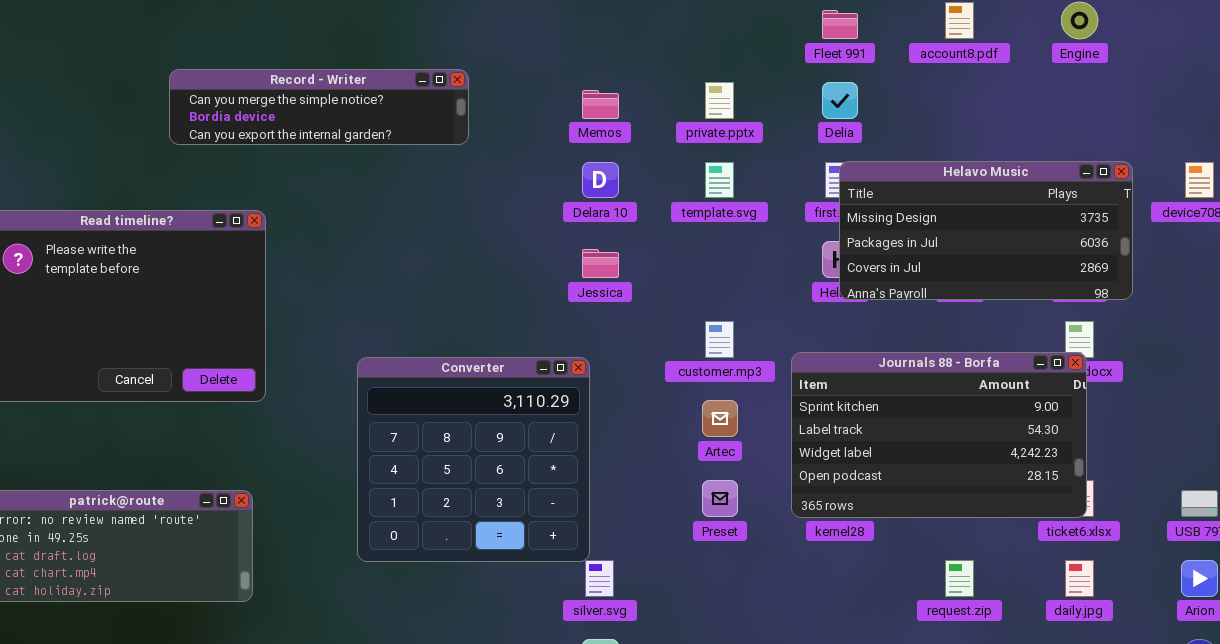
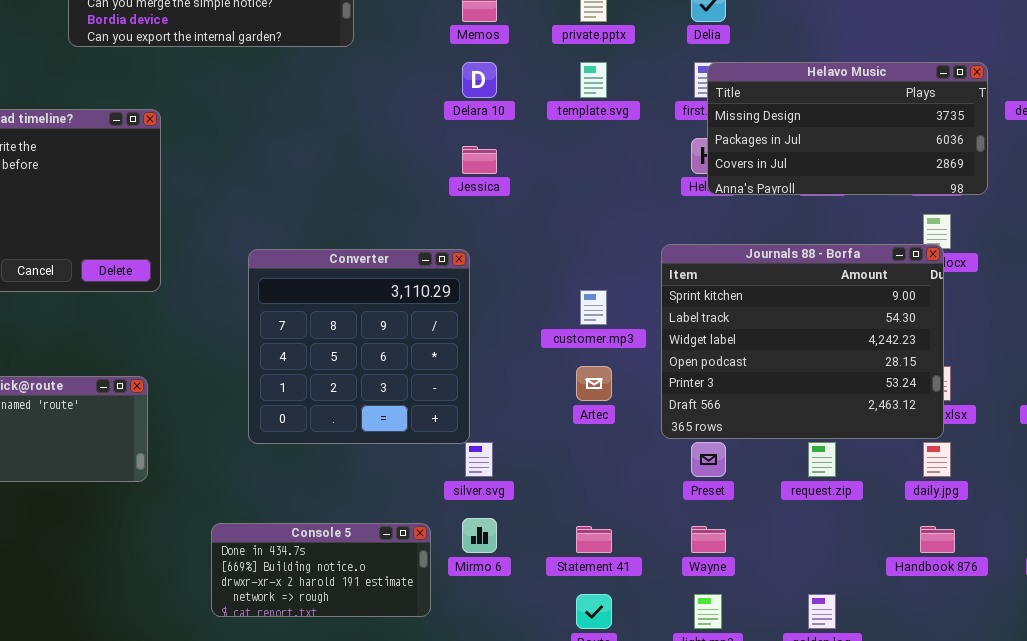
customer.mp3: [705,321,734,358] -> [580,290,607,325], moved
Journals 88 - Borfa: [791,352,1087,518] -> [661,244,944,439], resized
Artec: [702,400,738,437] -> [576,366,612,401], moved
Preset: [702,480,738,517] -> [691,442,726,477], moved

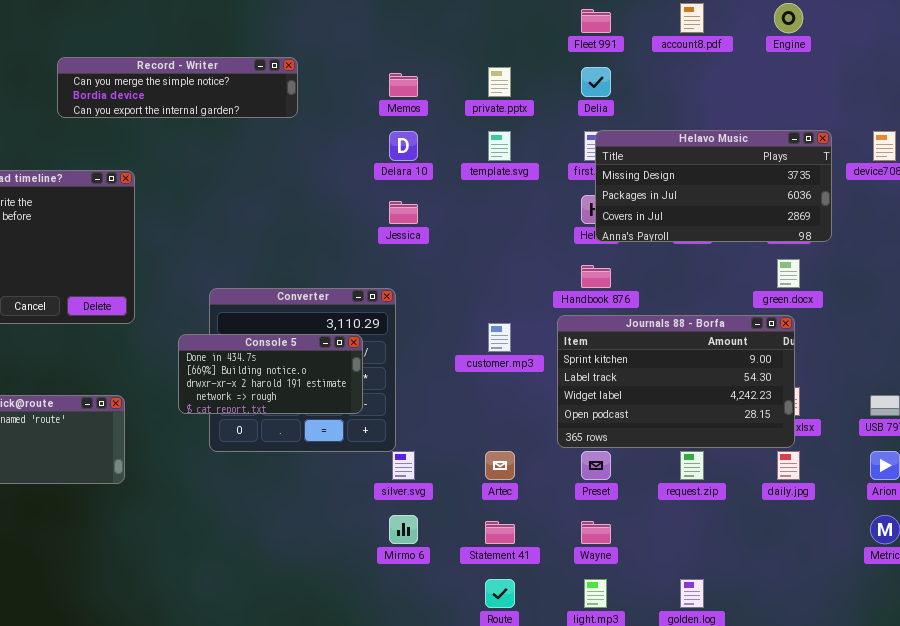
Journals 88 - Borfa: [661,244,944,439] -> [557,315,795,448], resized
Artec: [576,366,612,401] -> [485,451,515,480], moved
Console 5: [211,523,431,617] -> [178,334,363,414], moved
Handbook 876: [920,526,955,553] -> [581,265,611,288], moved

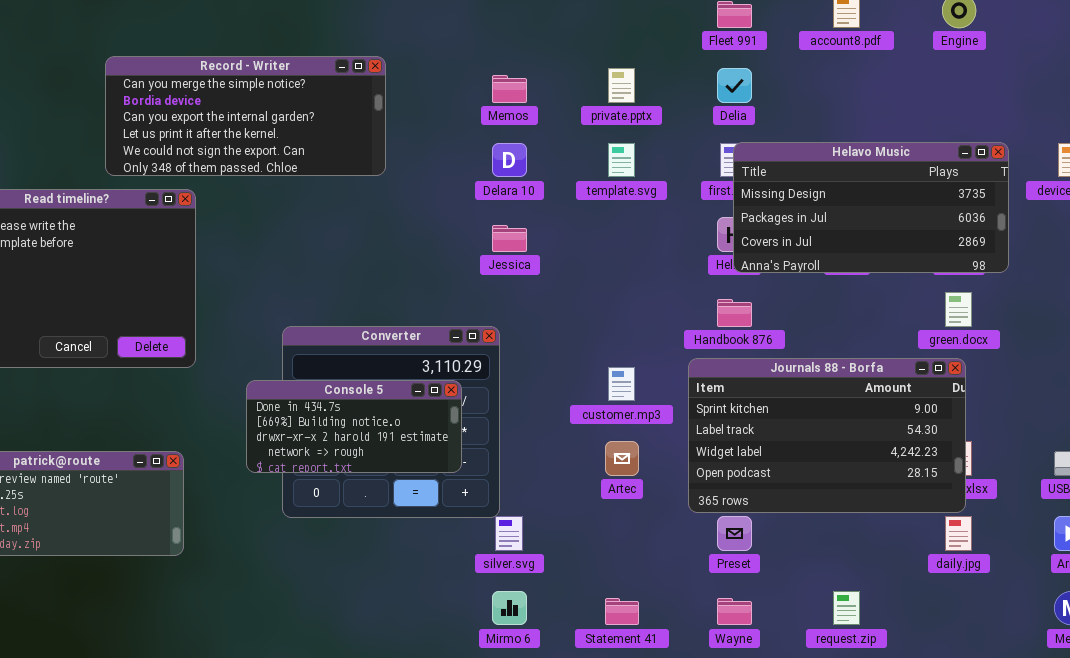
Record - Writer: [57,57,298,118] -> [105,56,386,176], resized
Artec: [485,451,515,480] -> [605,441,639,476], moved
request.zip: [680,451,704,480] -> [833,591,860,625], moved

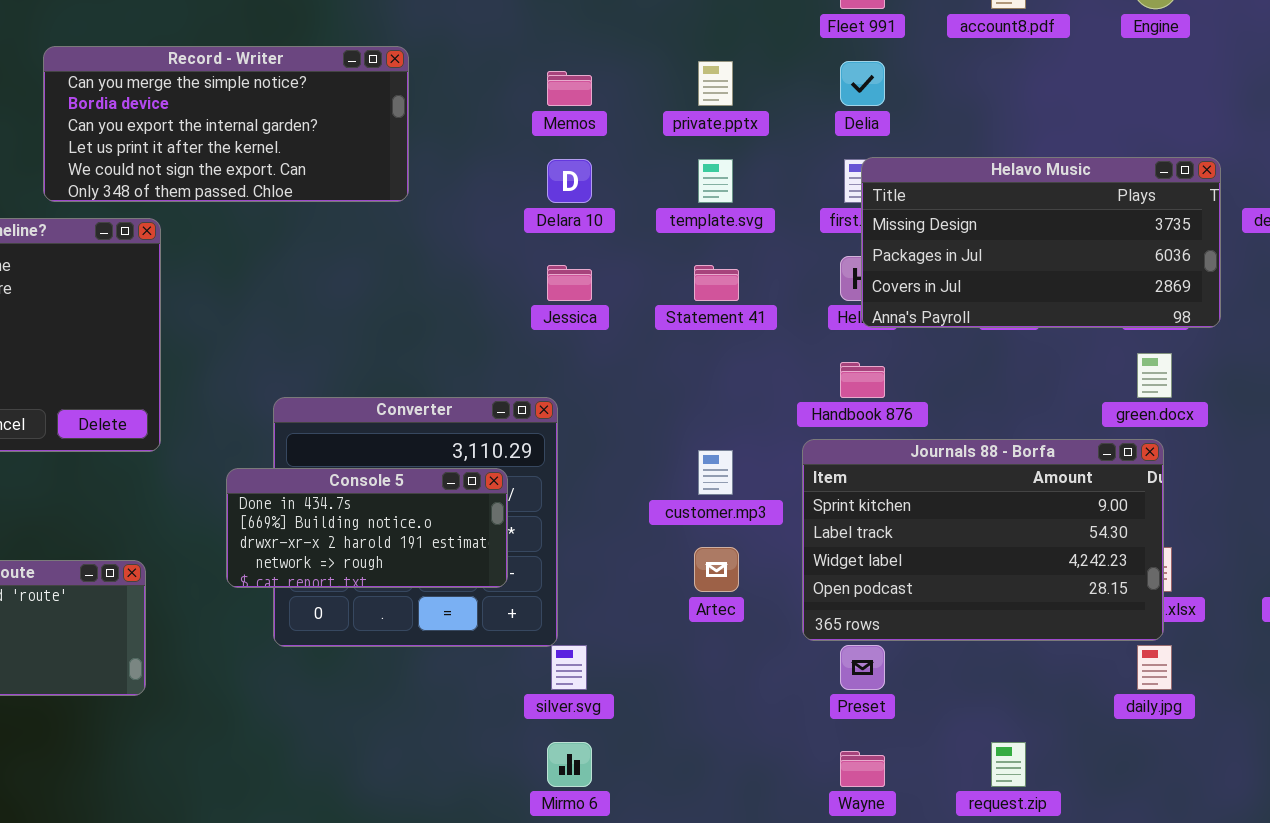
Statement 41: [605,598,639,625] -> [694,265,739,301], moved

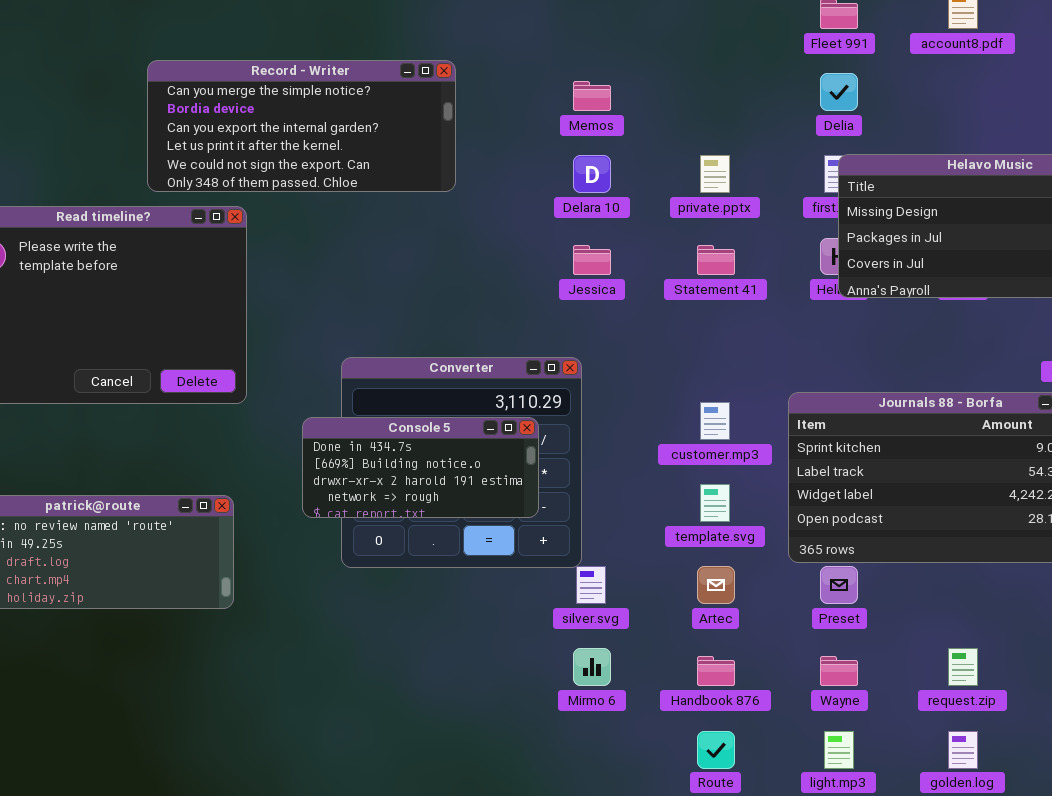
private.pptx: [698,61,733,106] -> [700,155,730,193], moved
template.svg: [698,159,733,203] -> [700,484,730,522], moved
Handbook 876: [840,362,885,398] -> [697,656,735,686], moved
Artec: [694,547,739,592] -> [697,566,735,604], moved

